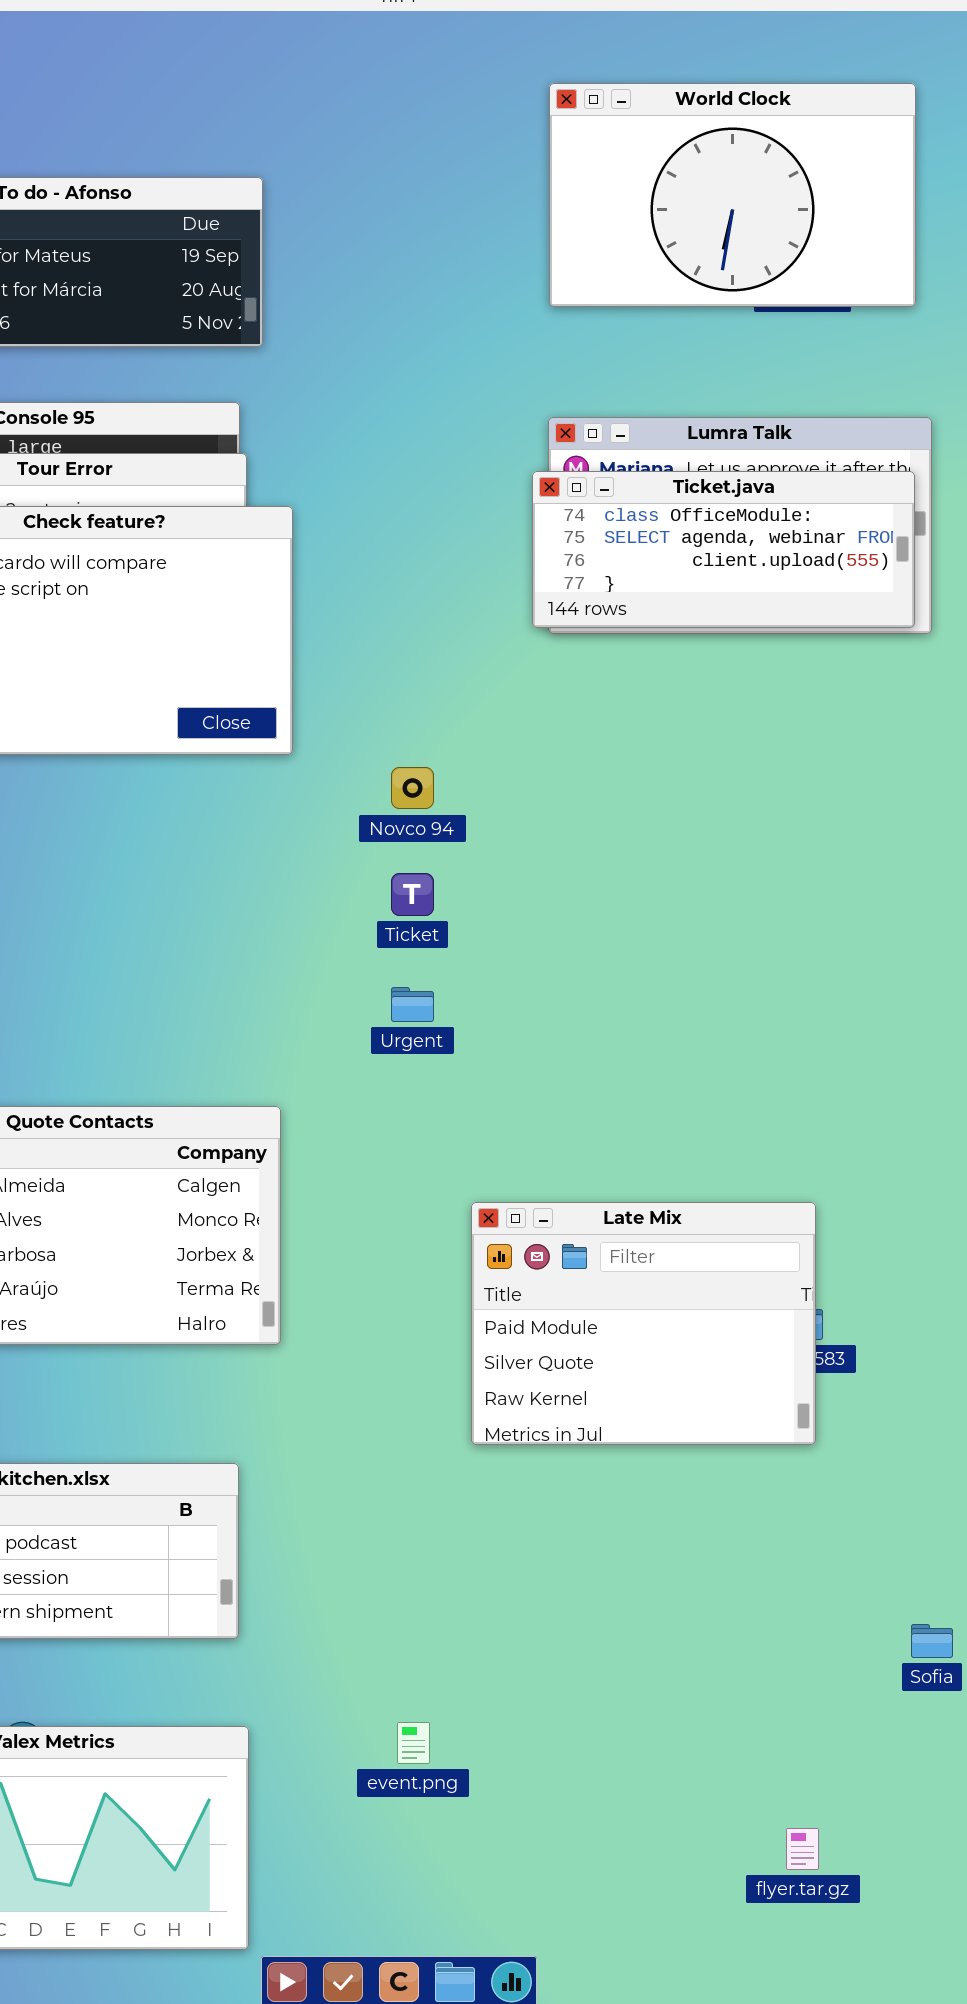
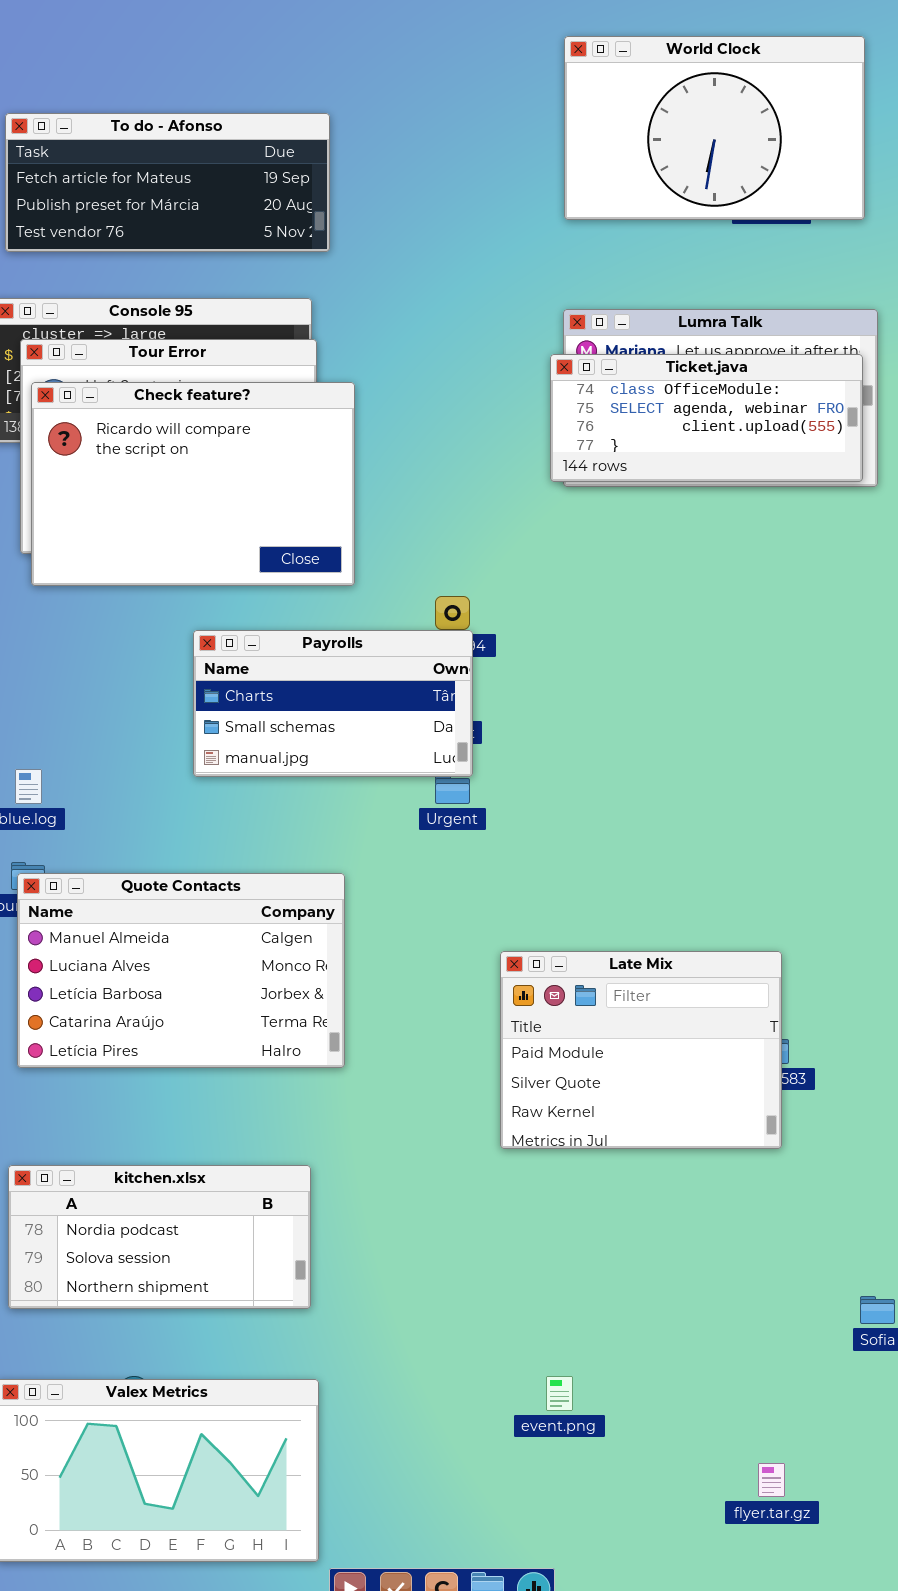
Payrolls: none -> [193,630,473,777], opened
event.png: [397,1722,430,1764] -> [546,1376,573,1411], moved

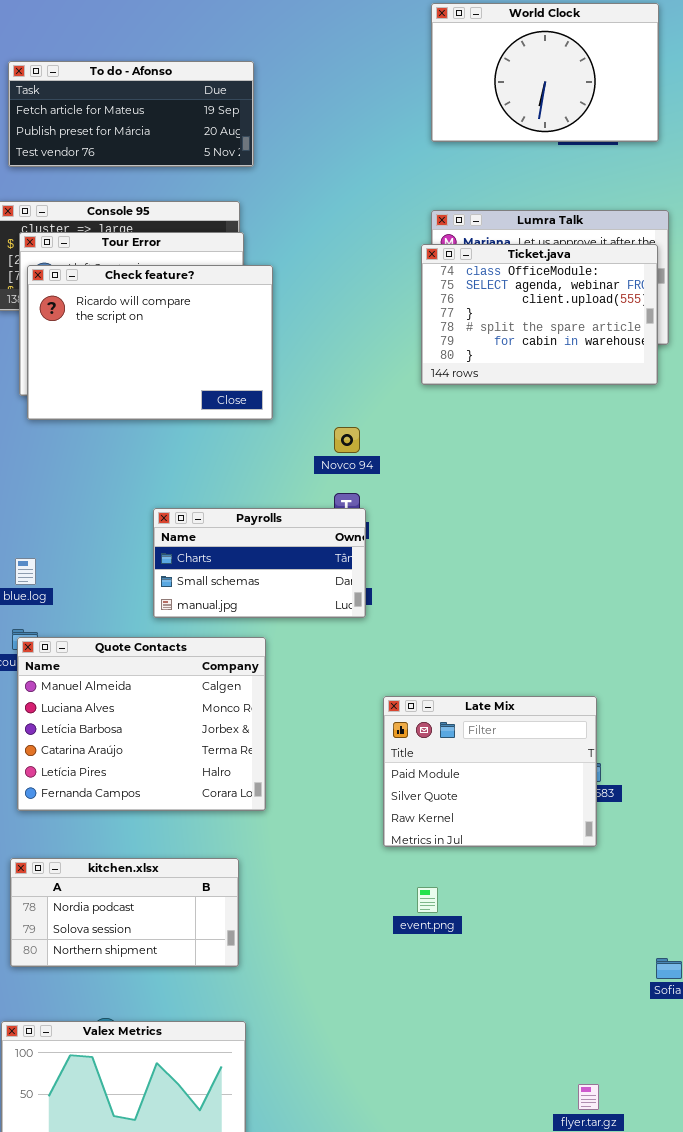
Ticket.java: [550,354,863,482] -> [421,244,658,385], resized
Payrolls: [193,630,473,777] -> [153,508,366,618], moved
Quote Contacts: [17,873,345,1068] -> [17,637,266,811], resized
event.png: [546,1376,573,1411] -> [417,887,438,913], moved

